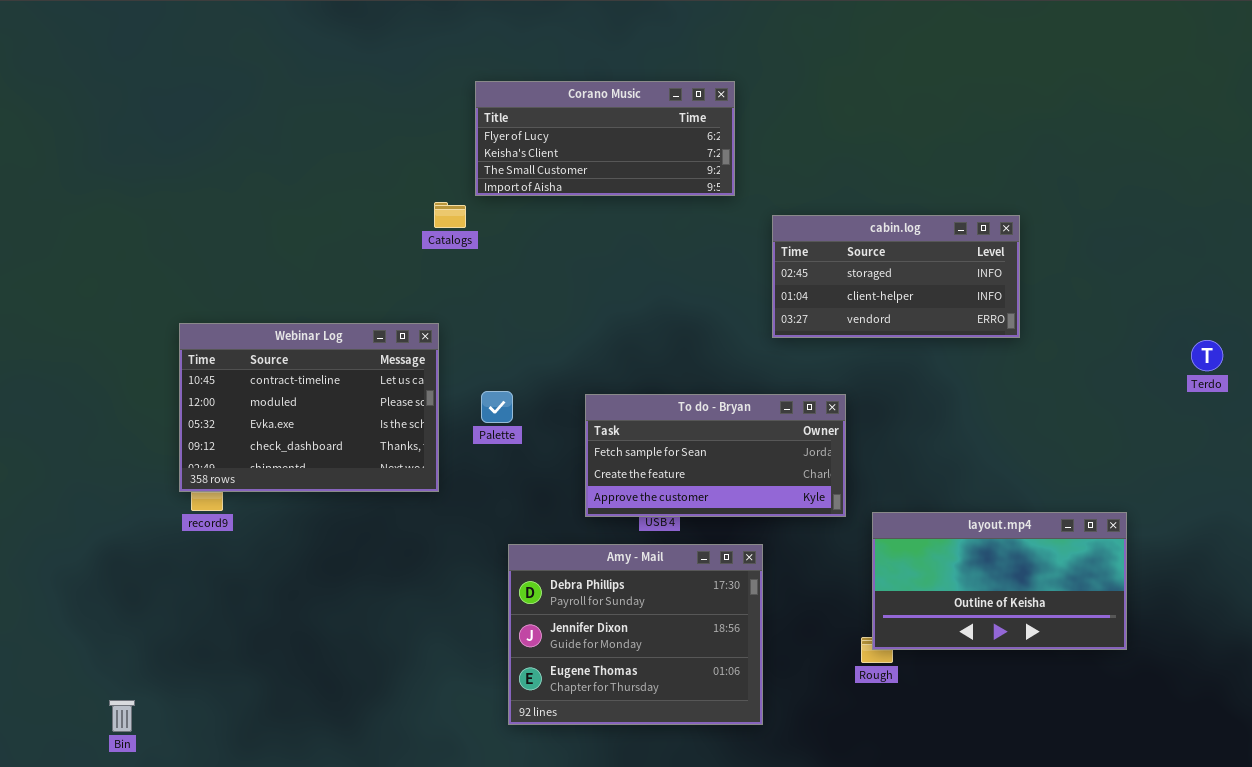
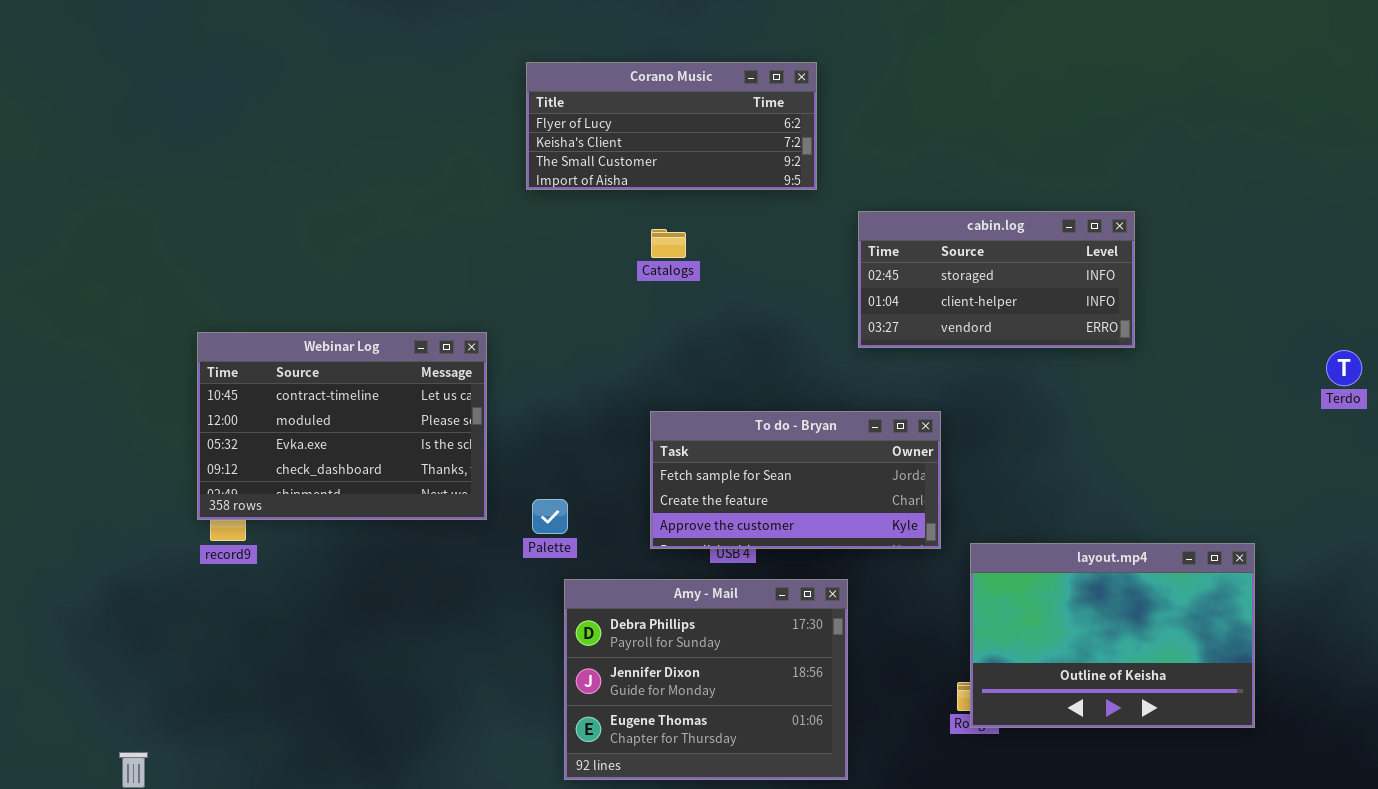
Catalogs: [434,202,466,228] -> [651,229,686,258], moved
Palette: [481,391,513,423] -> [532,499,568,534], moved
layout.mp4: [872,512,1127,650] -> [970,543,1255,728], resized

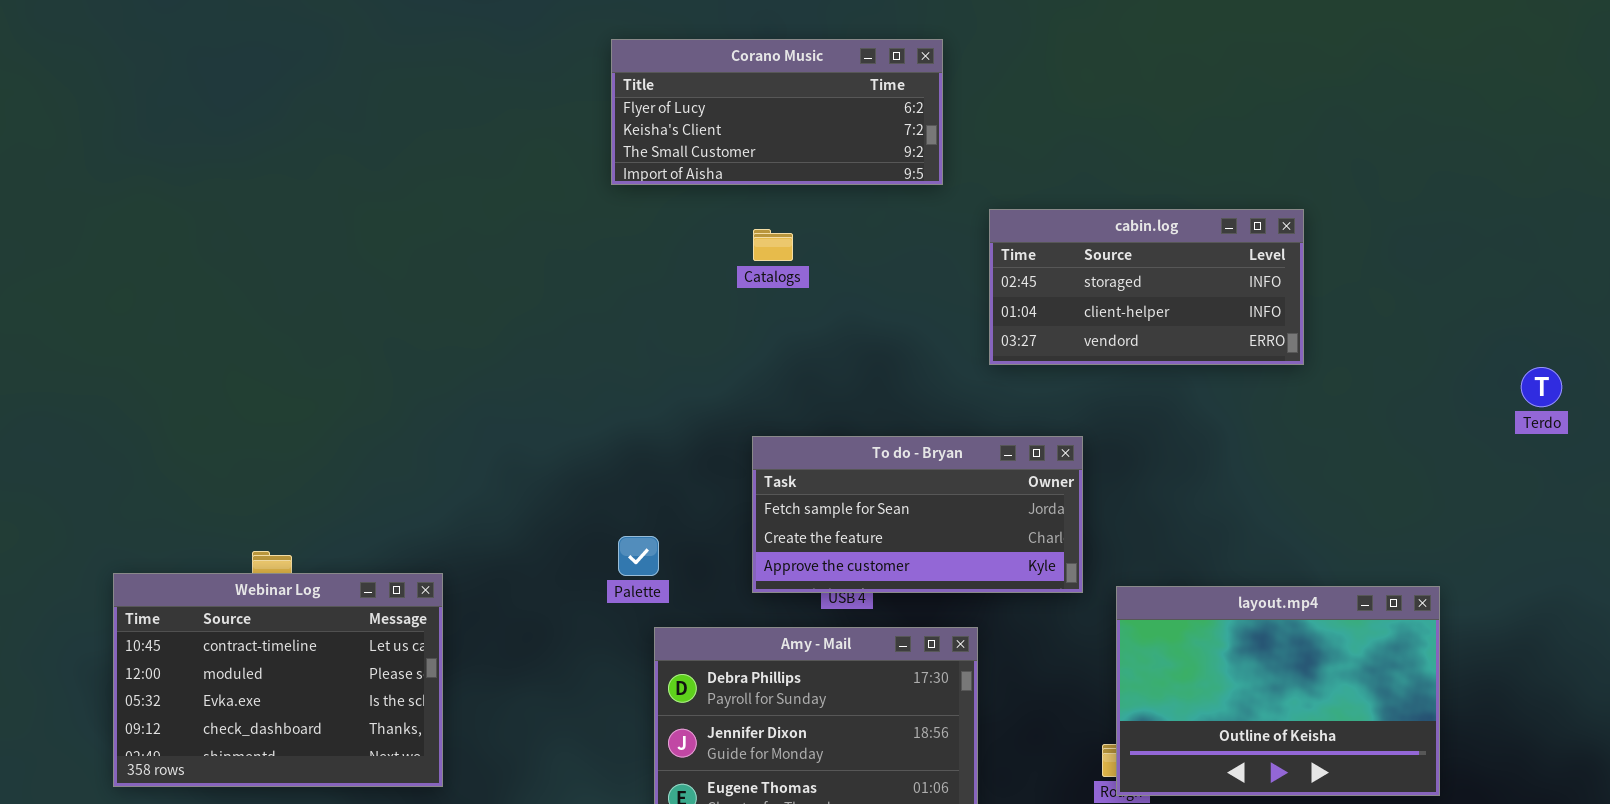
Webinar Log: [197,332,487,520] -> [113,573,443,787], moved

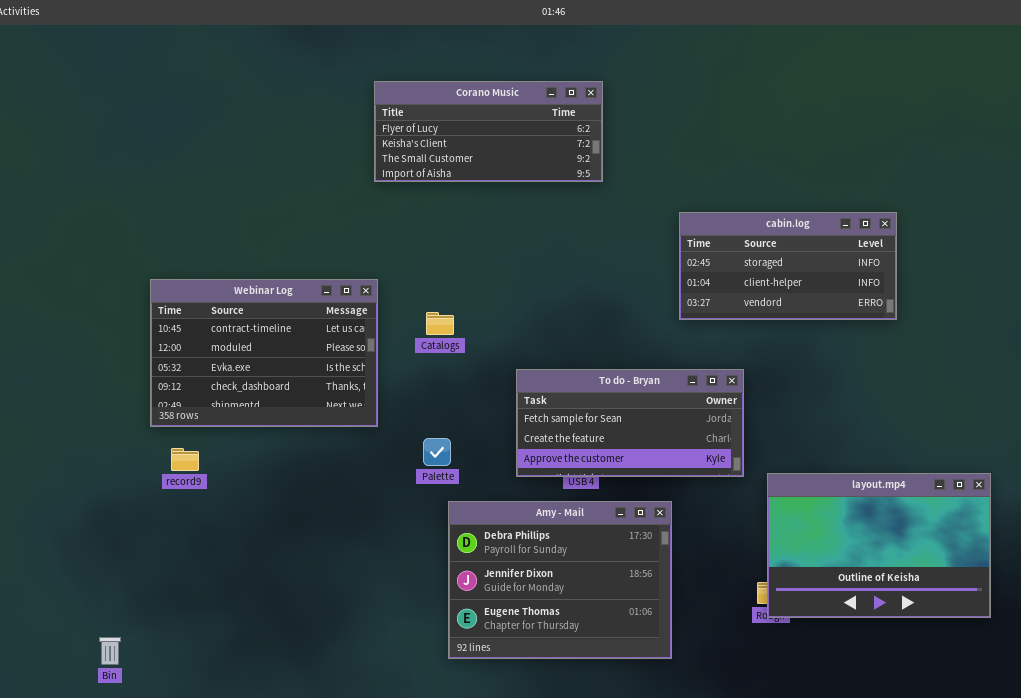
Corano Music: [611,39,943,185] -> [374,81,603,182], moved
Catalogs: [753,229,793,261] -> [426,312,454,335], moved
Webinar Log: [113,573,443,787] -> [150,279,378,427], moved

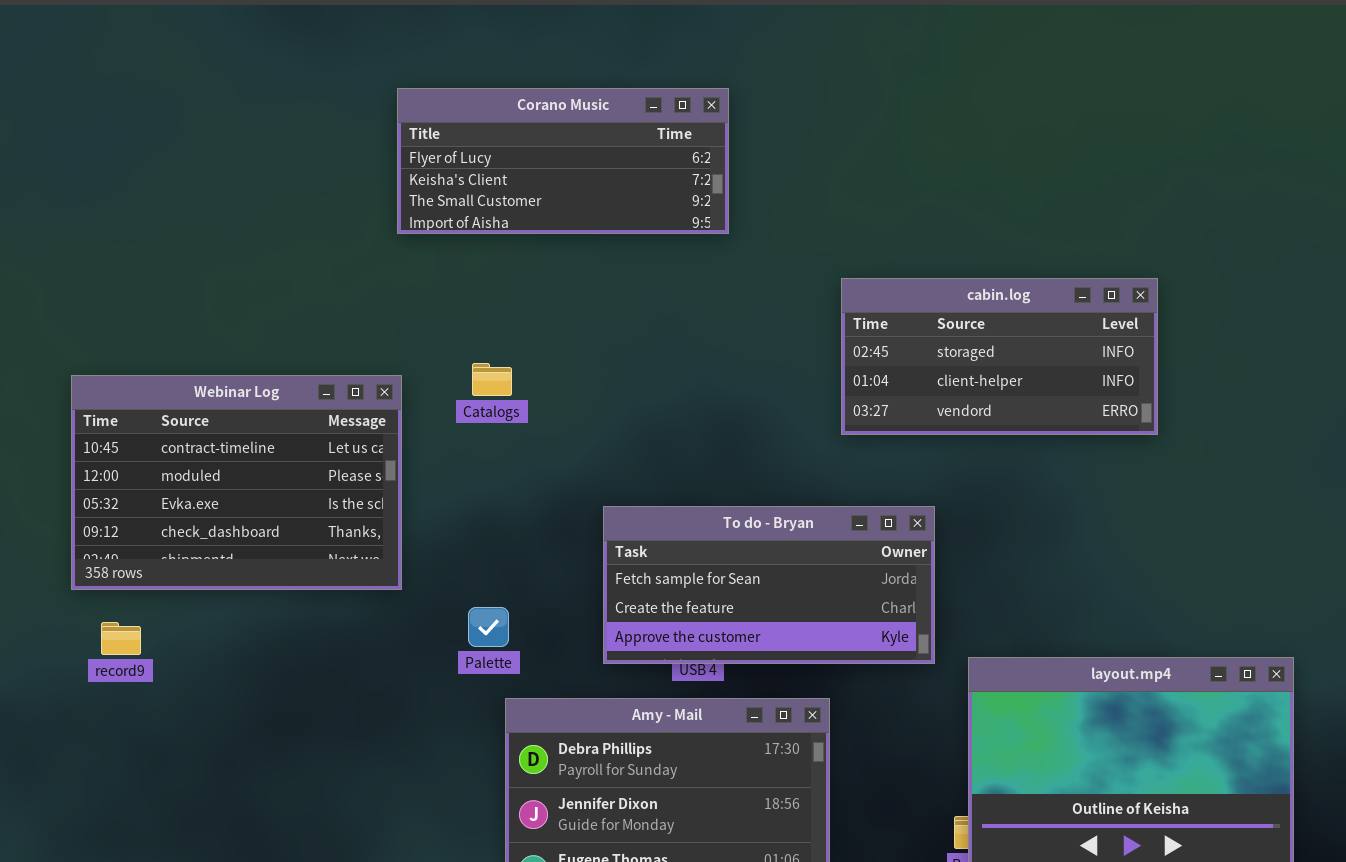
Catalogs: [426,312,454,335] -> [472,363,512,396], moved

